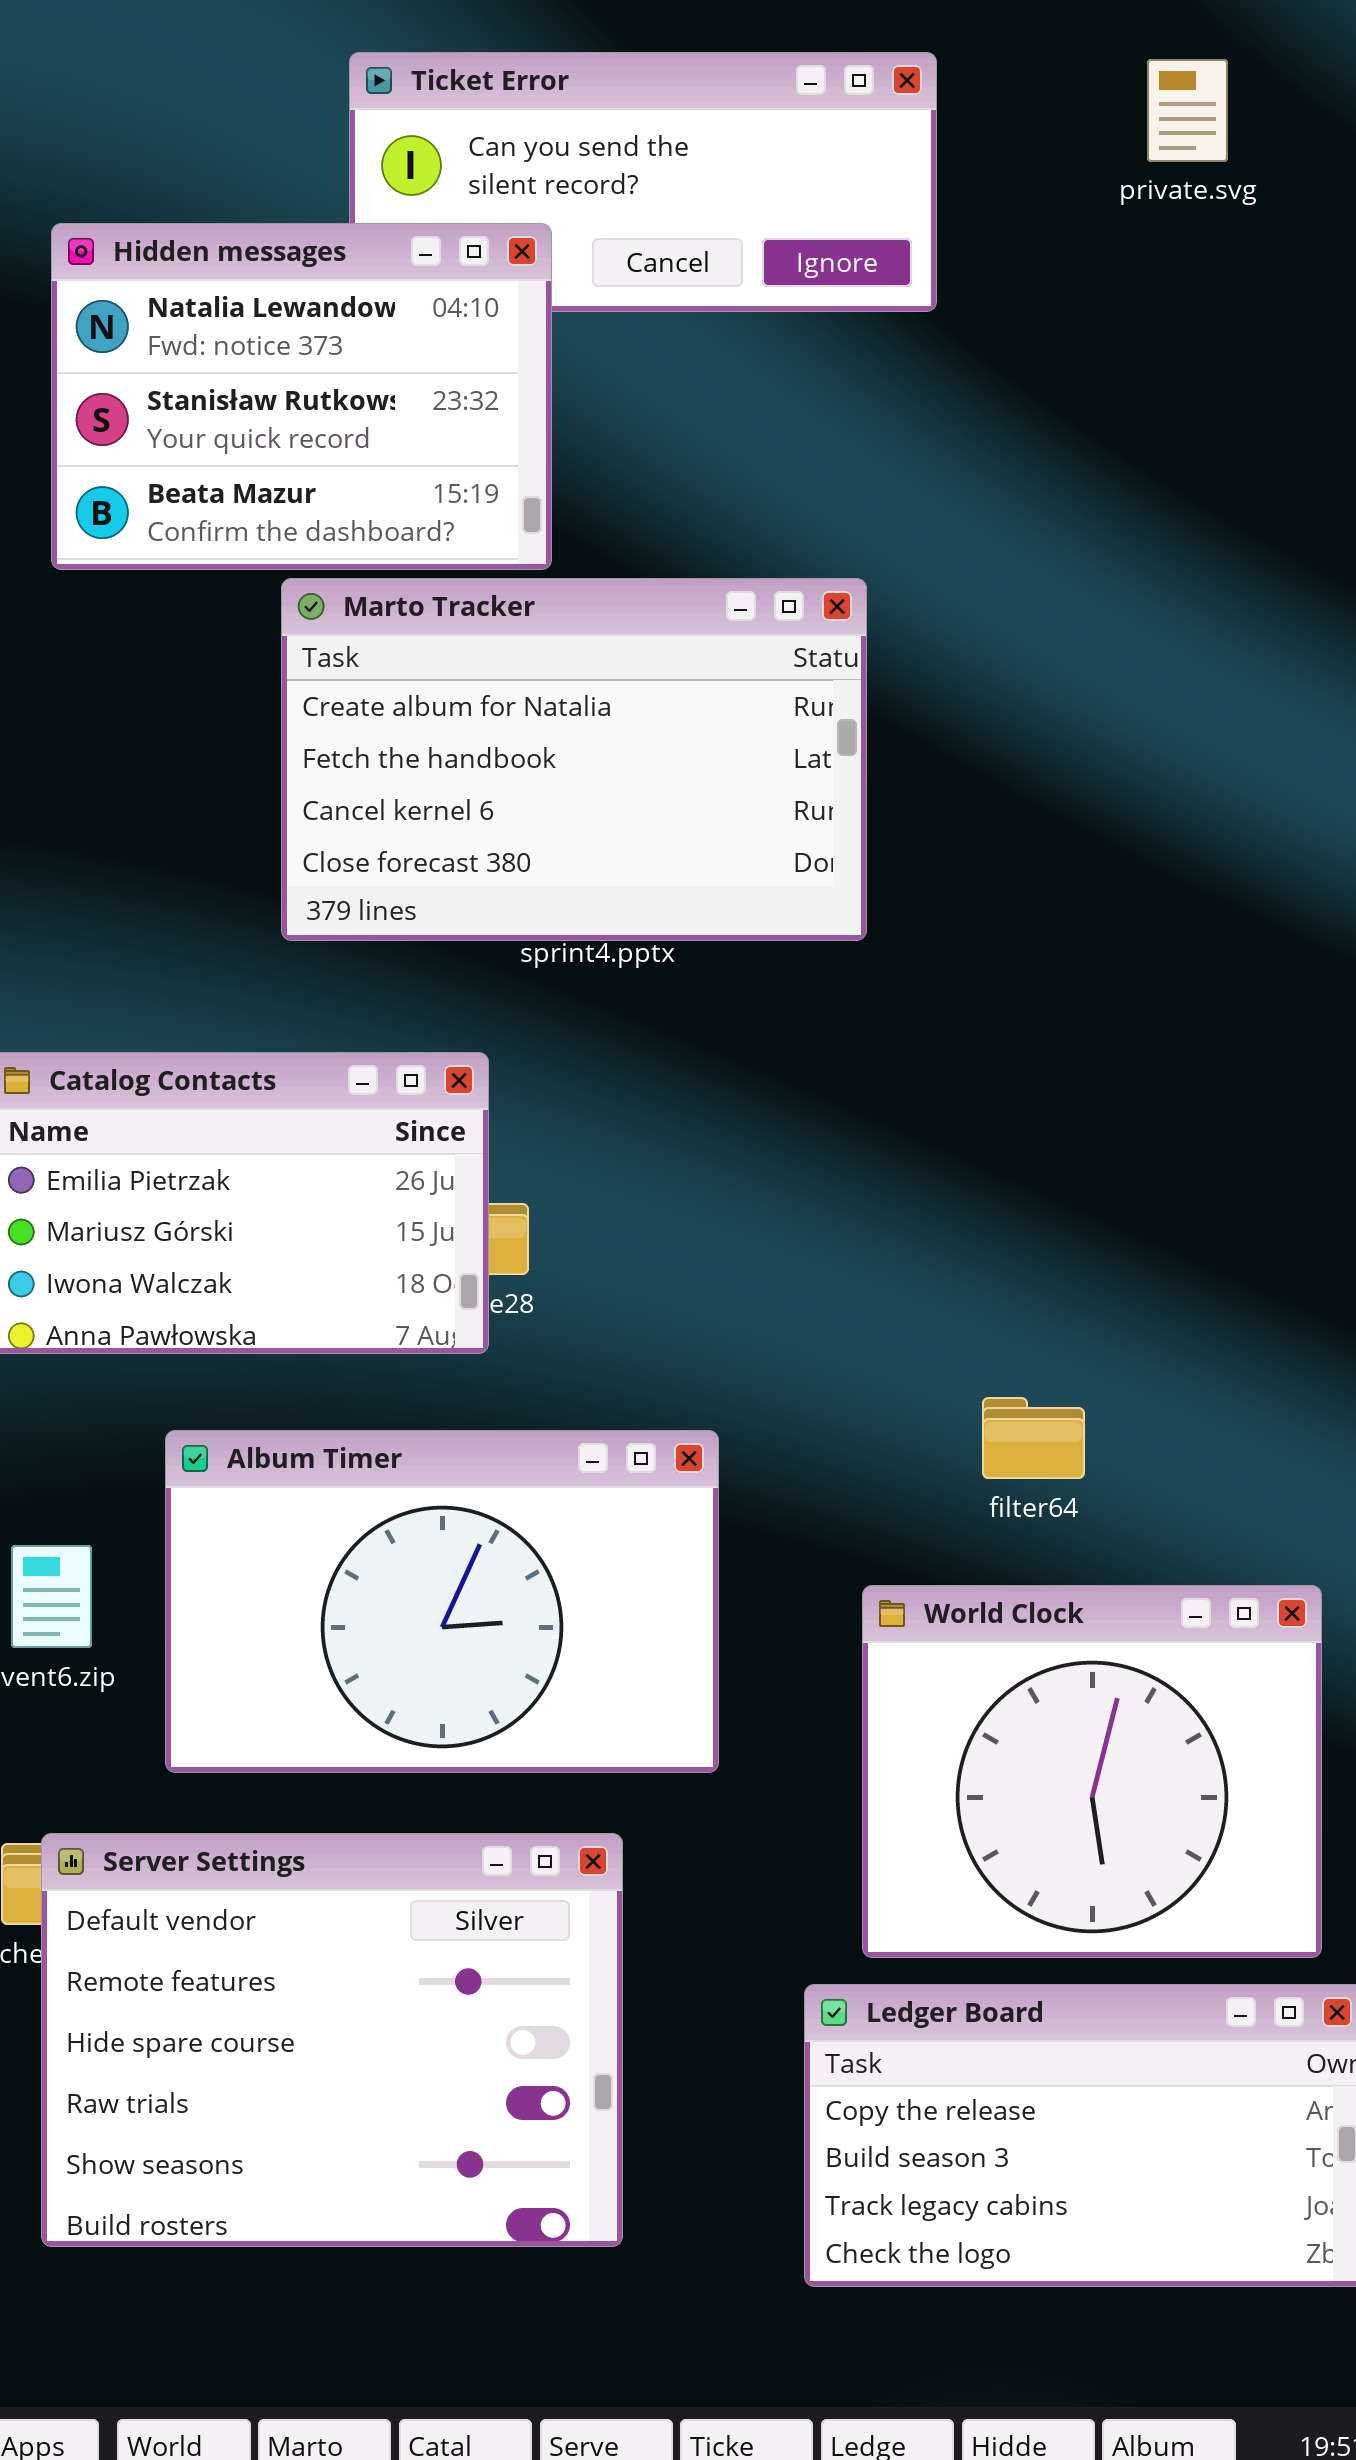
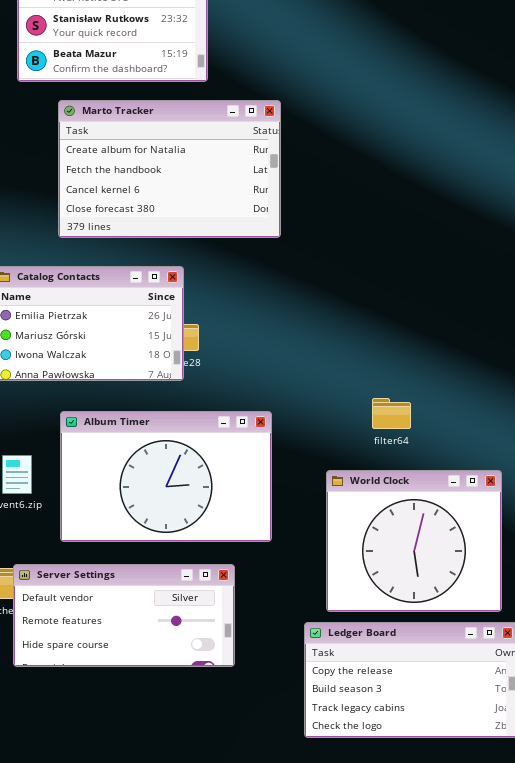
Marto Tracker: [281,578,867,941] -> [58,100,281,238], moved
Server Settings: [41,1833,623,2247] -> [13,564,235,667], resized

